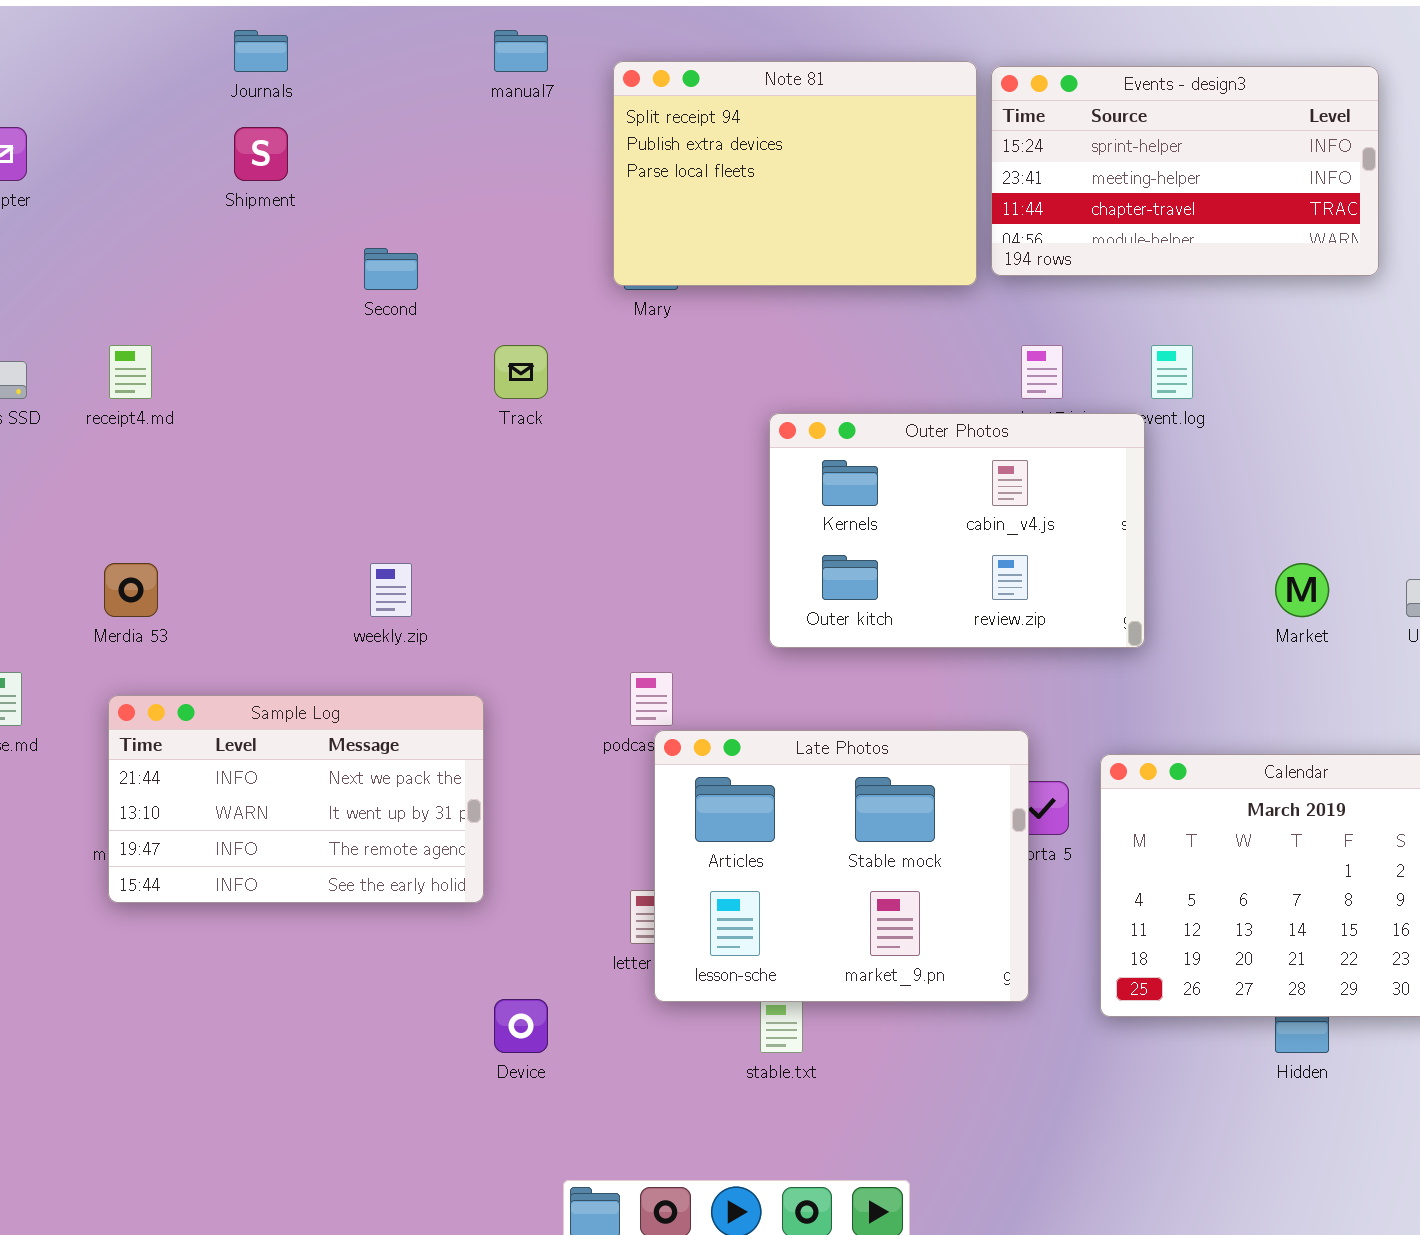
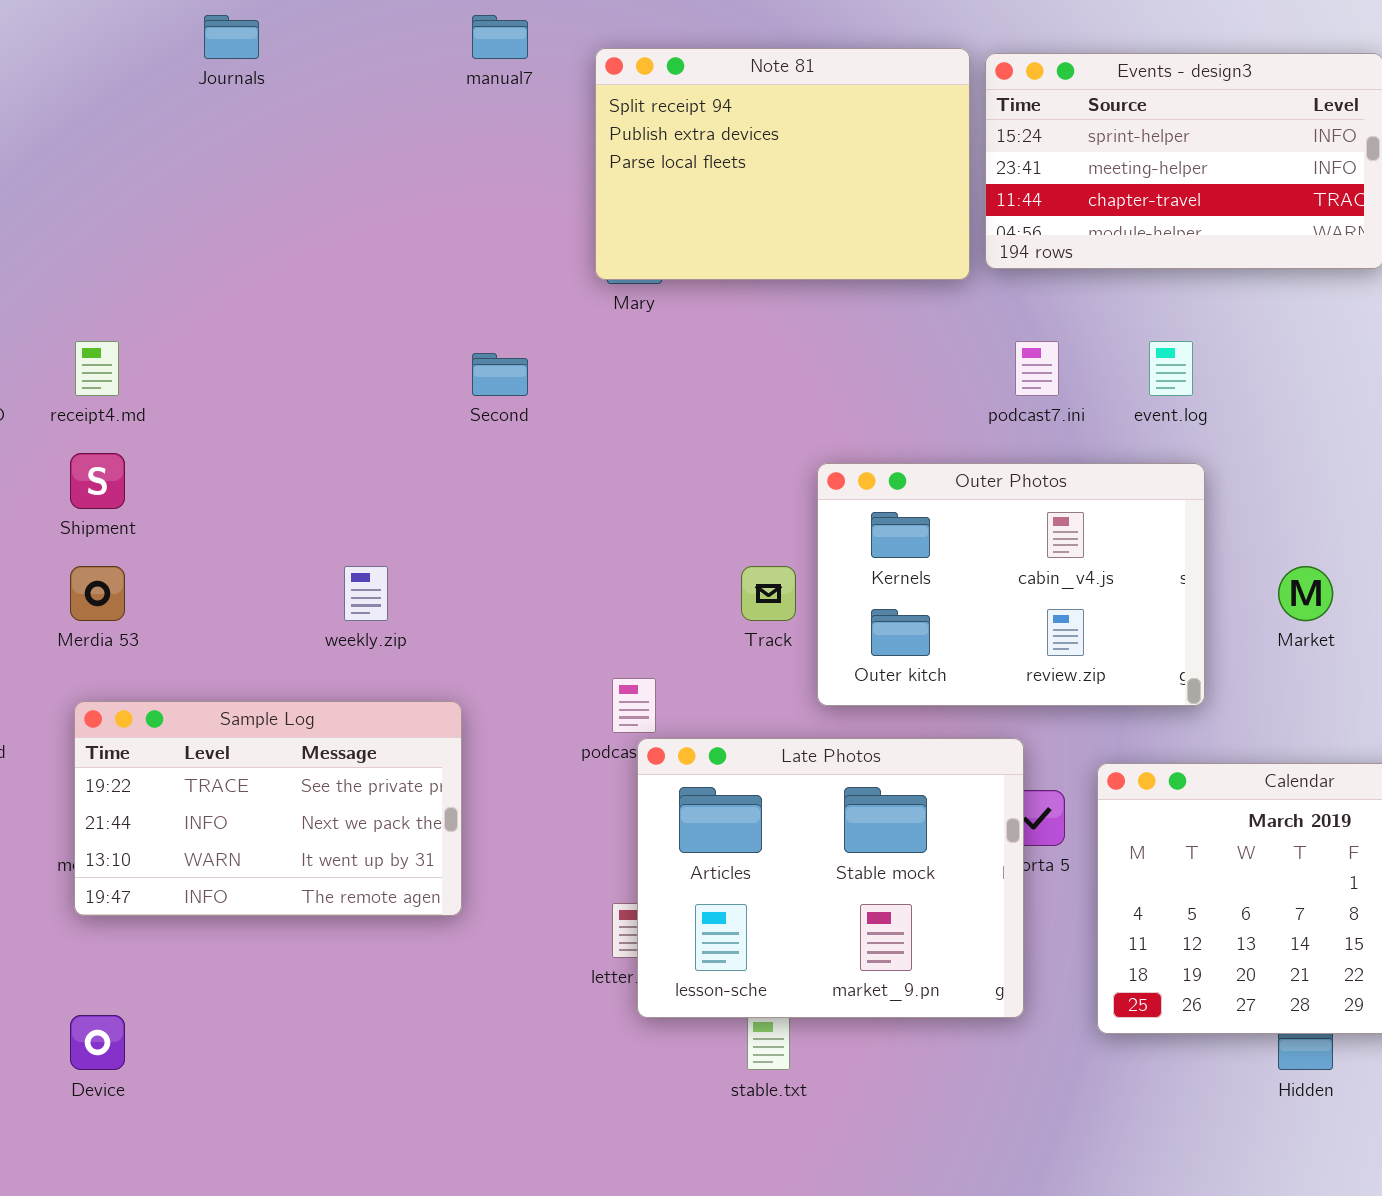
Shipment: [234,127,288,181] -> [70,453,125,509], moved
Second: [364,248,418,290] -> [472,353,528,396], moved
Track: [494,345,548,399] -> [741,566,796,621], moved
Outer Photos: [769,413,1145,648] -> [817,463,1205,706], moved
Sample Log: [108,695,484,903] -> [74,701,462,916], scrolled up 1 row
Device: [494,999,548,1053] -> [70,1015,125,1070], moved

